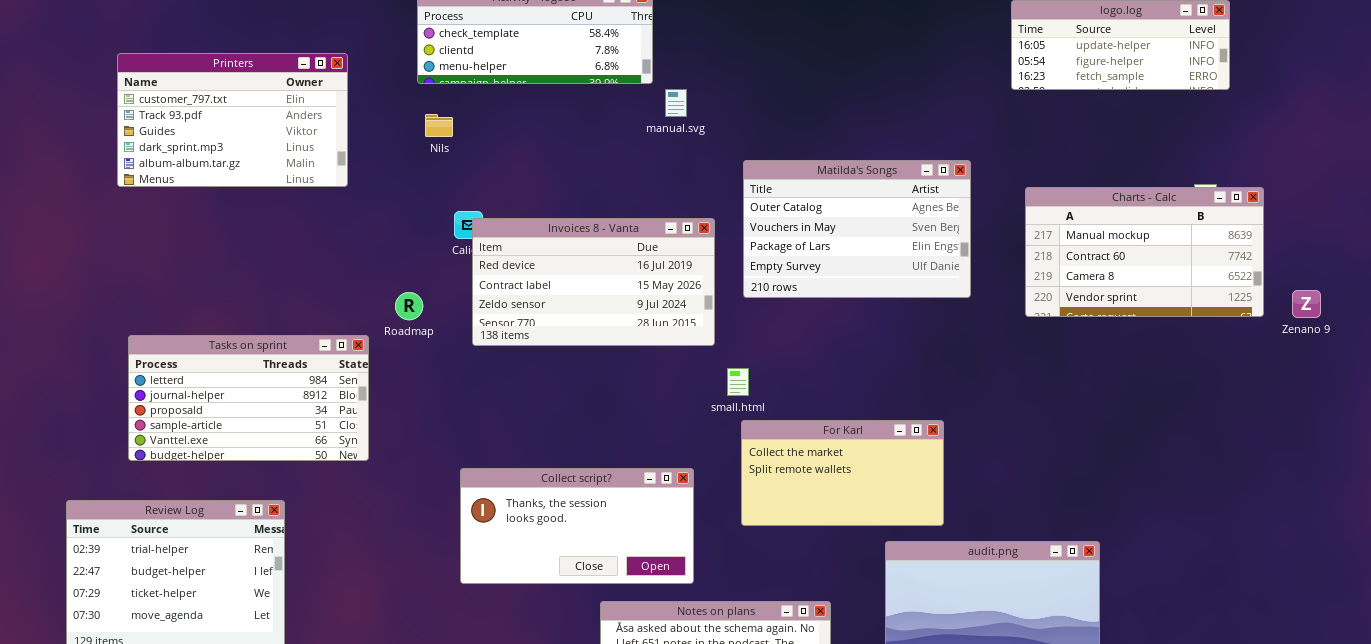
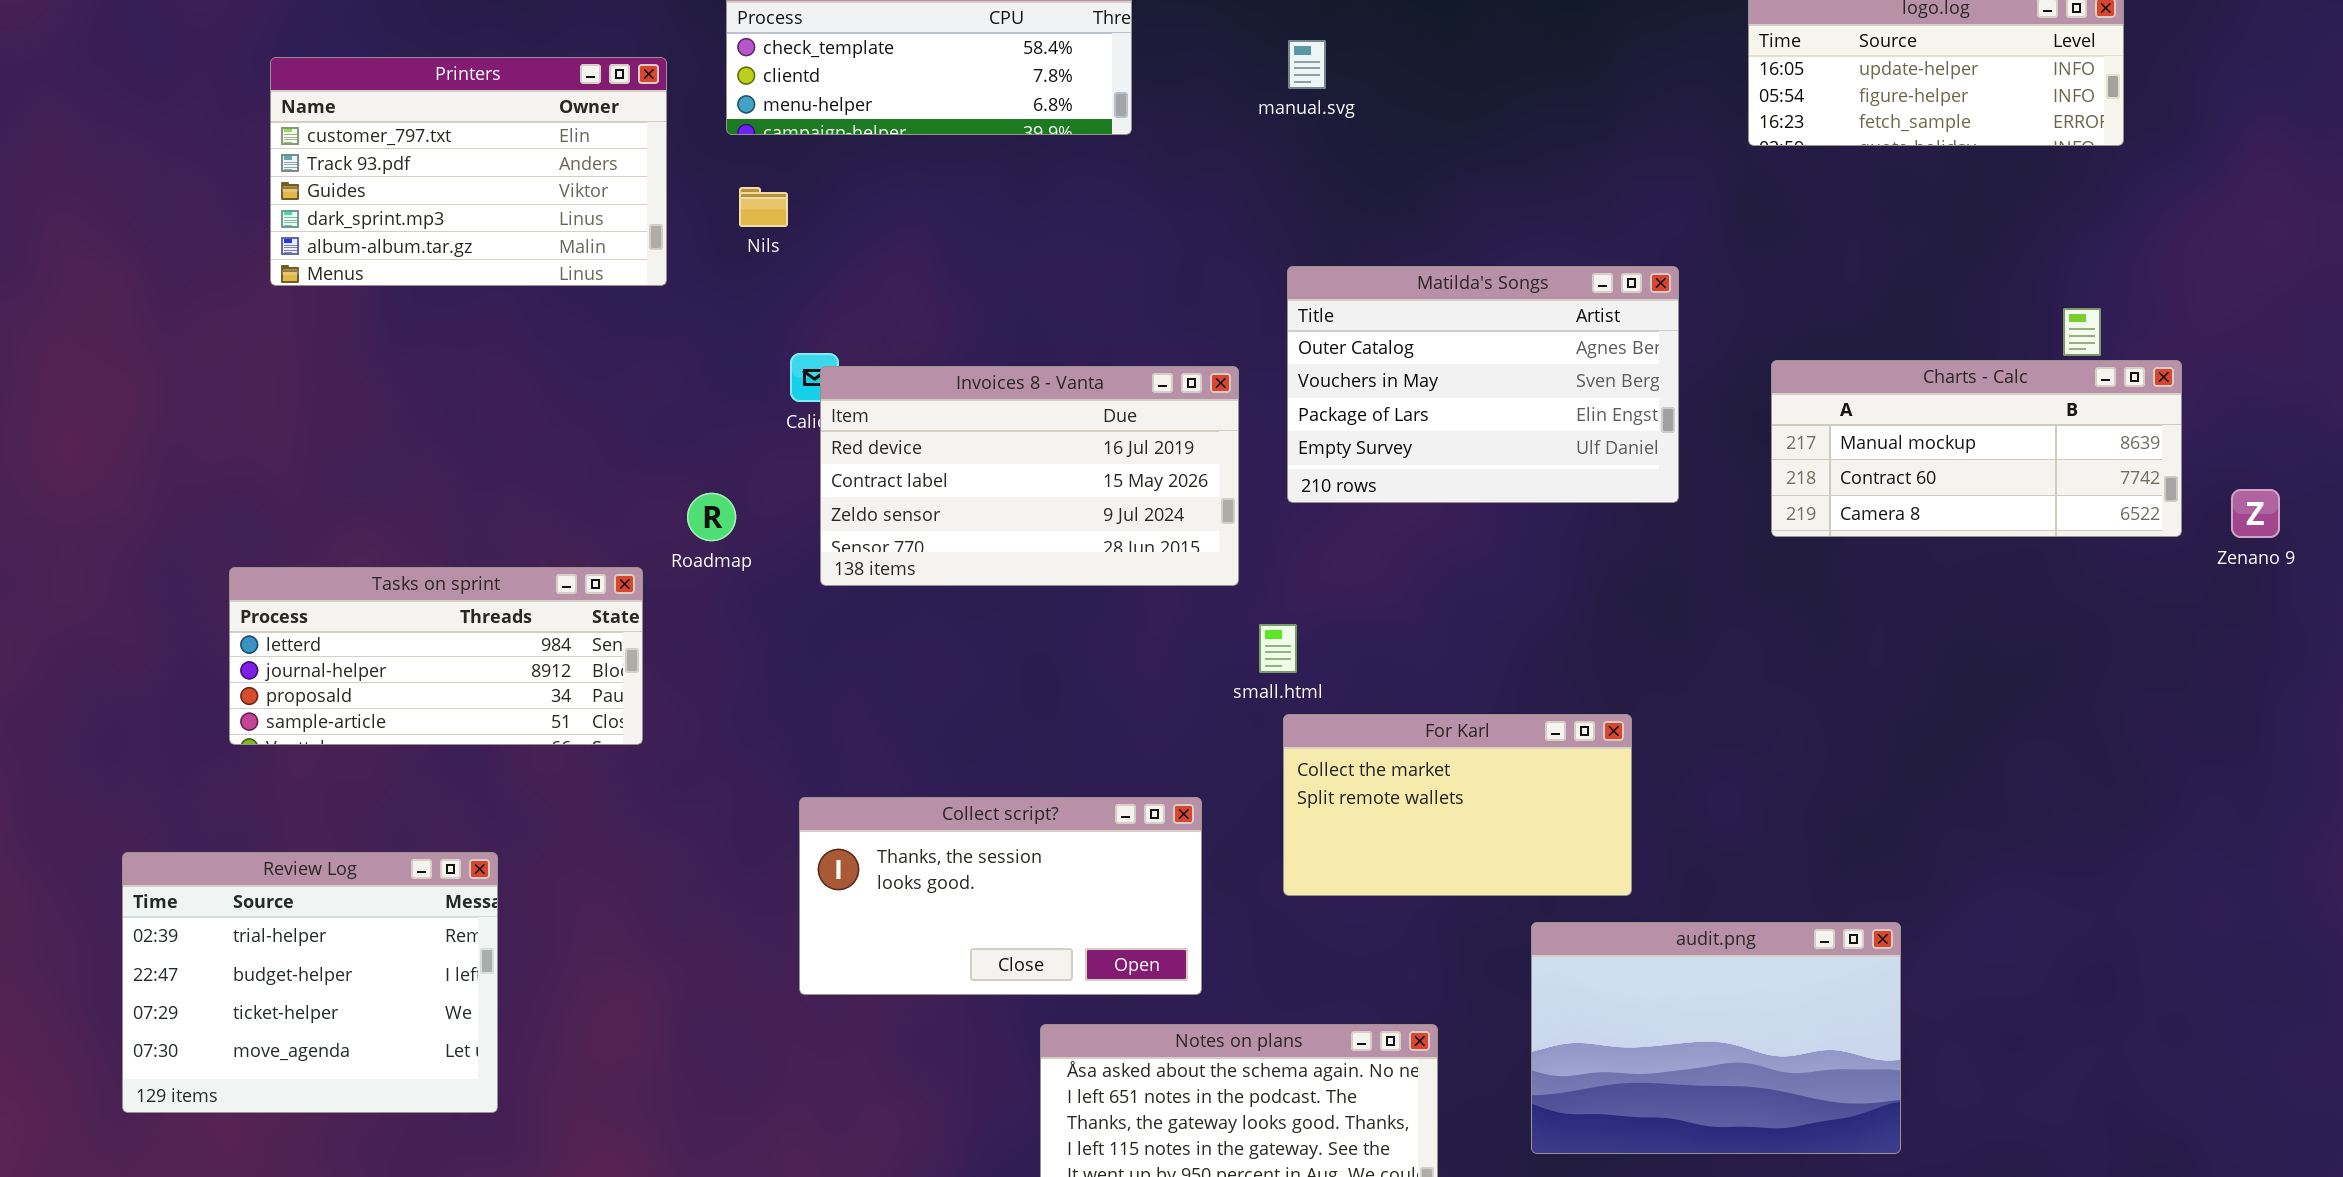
Printers: [117,53,348,187] -> [270,57,667,286], moved
manual.svg: [665,89,687,117] -> [1288,40,1326,89], moved
Charts - Calc: [1025,187,1264,317] -> [1771,360,2182,537], resized
Tasks on sprint: [128,335,369,461] -> [229,567,643,745], resized

